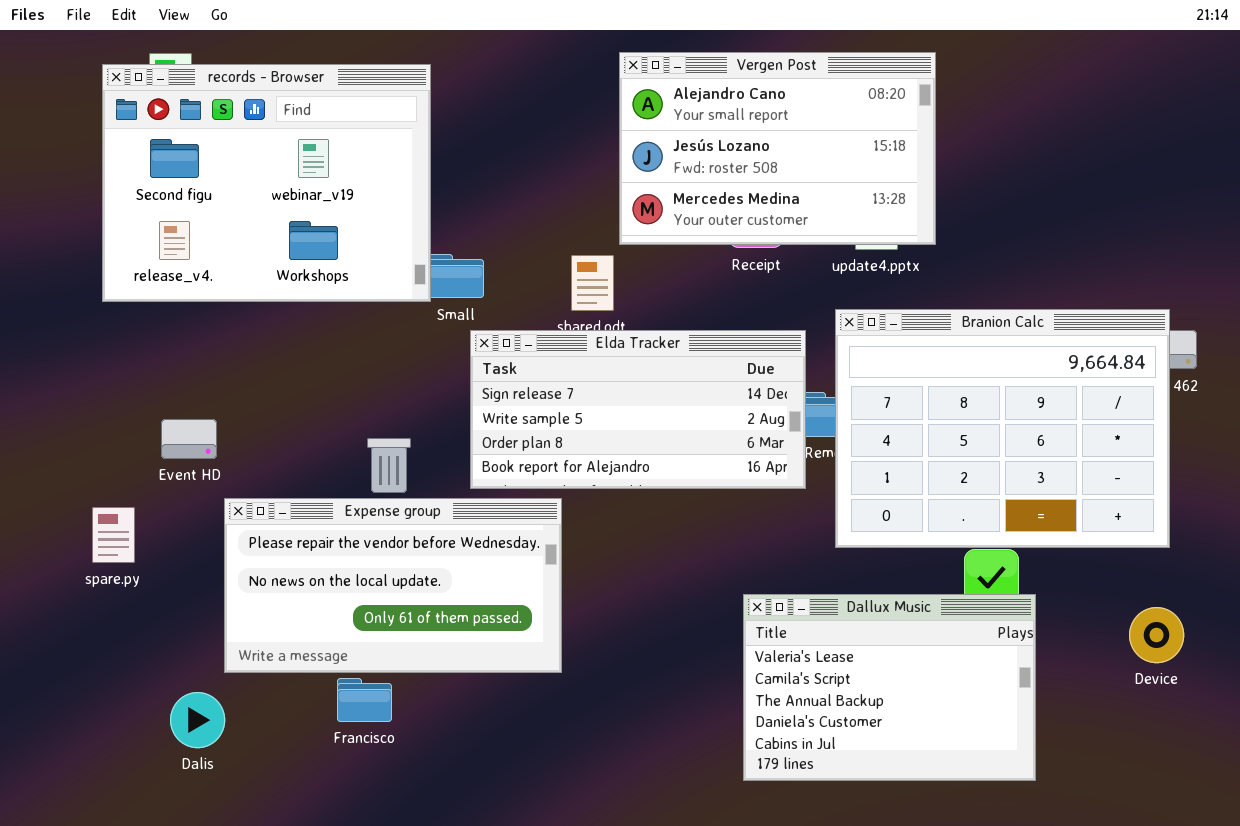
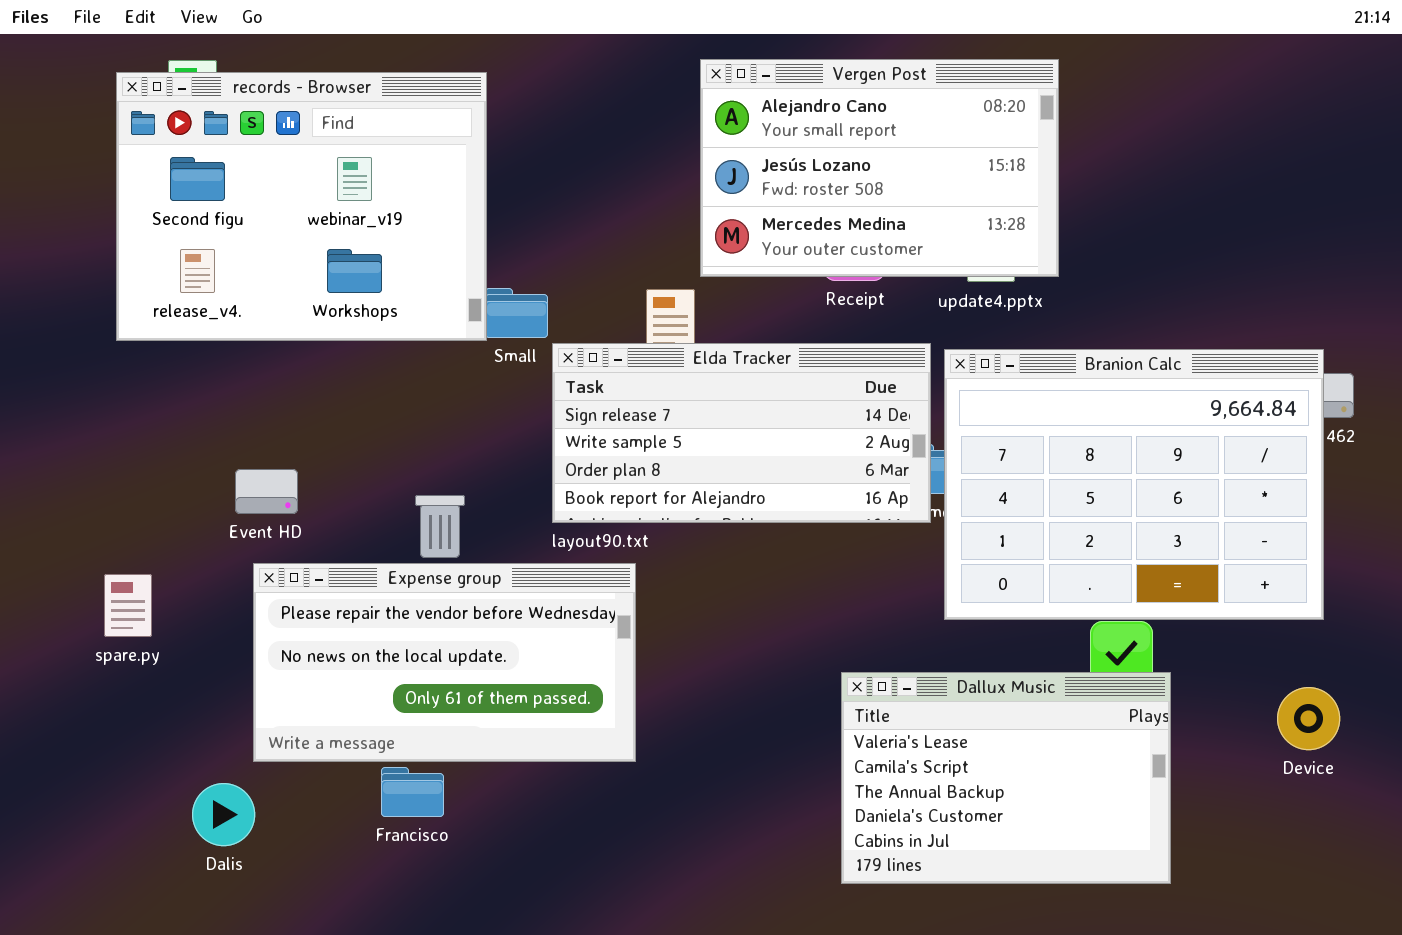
Elda Tracker: [470,330,806,489] -> [552,343,931,523], moved
Event HD: [161,419,217,459] -> [235,469,298,514], moved

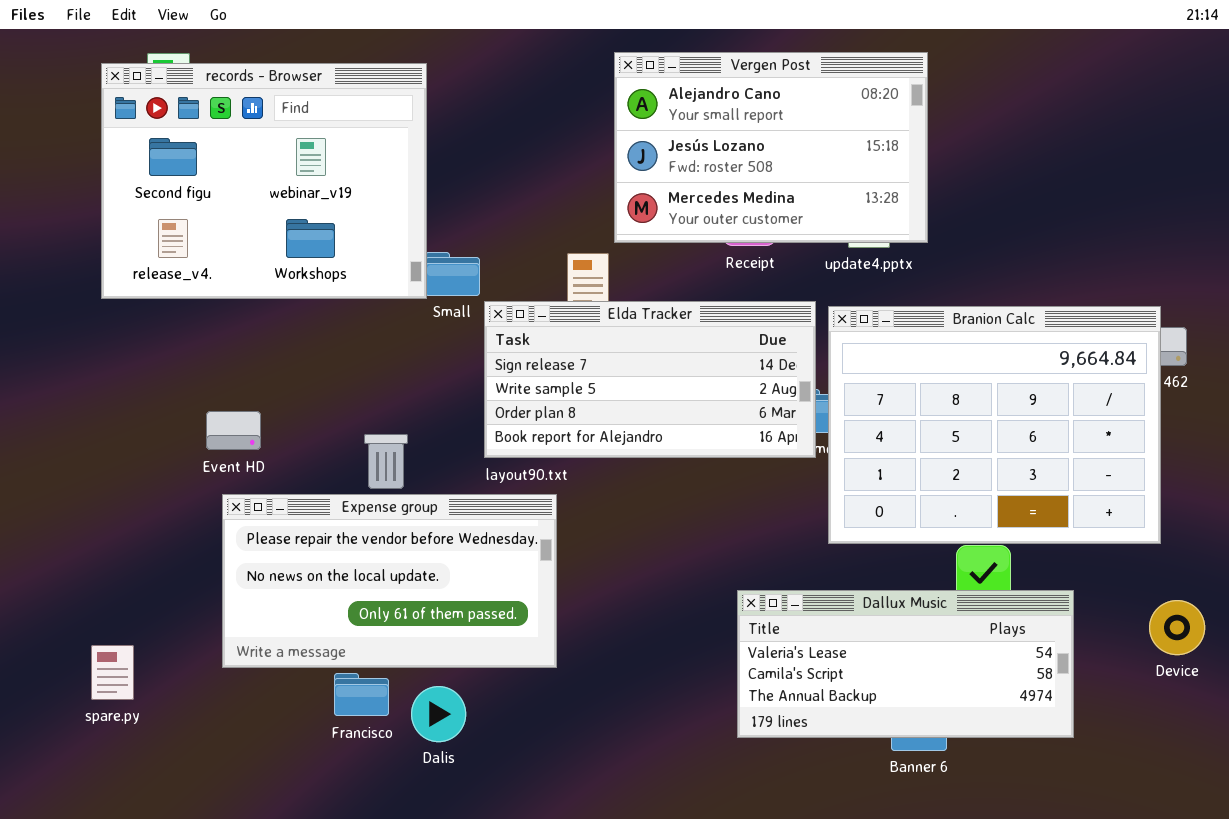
spare.py: [104,574,152,637] -> [91,645,134,700], moved
Dallux Music: [841,672,1171,884] -> [737,590,1074,738], resized
Device: [1277,687,1340,750] -> [1149,600,1205,655], moved
Dalis: [192,783,255,846] -> [411,686,466,742], moved

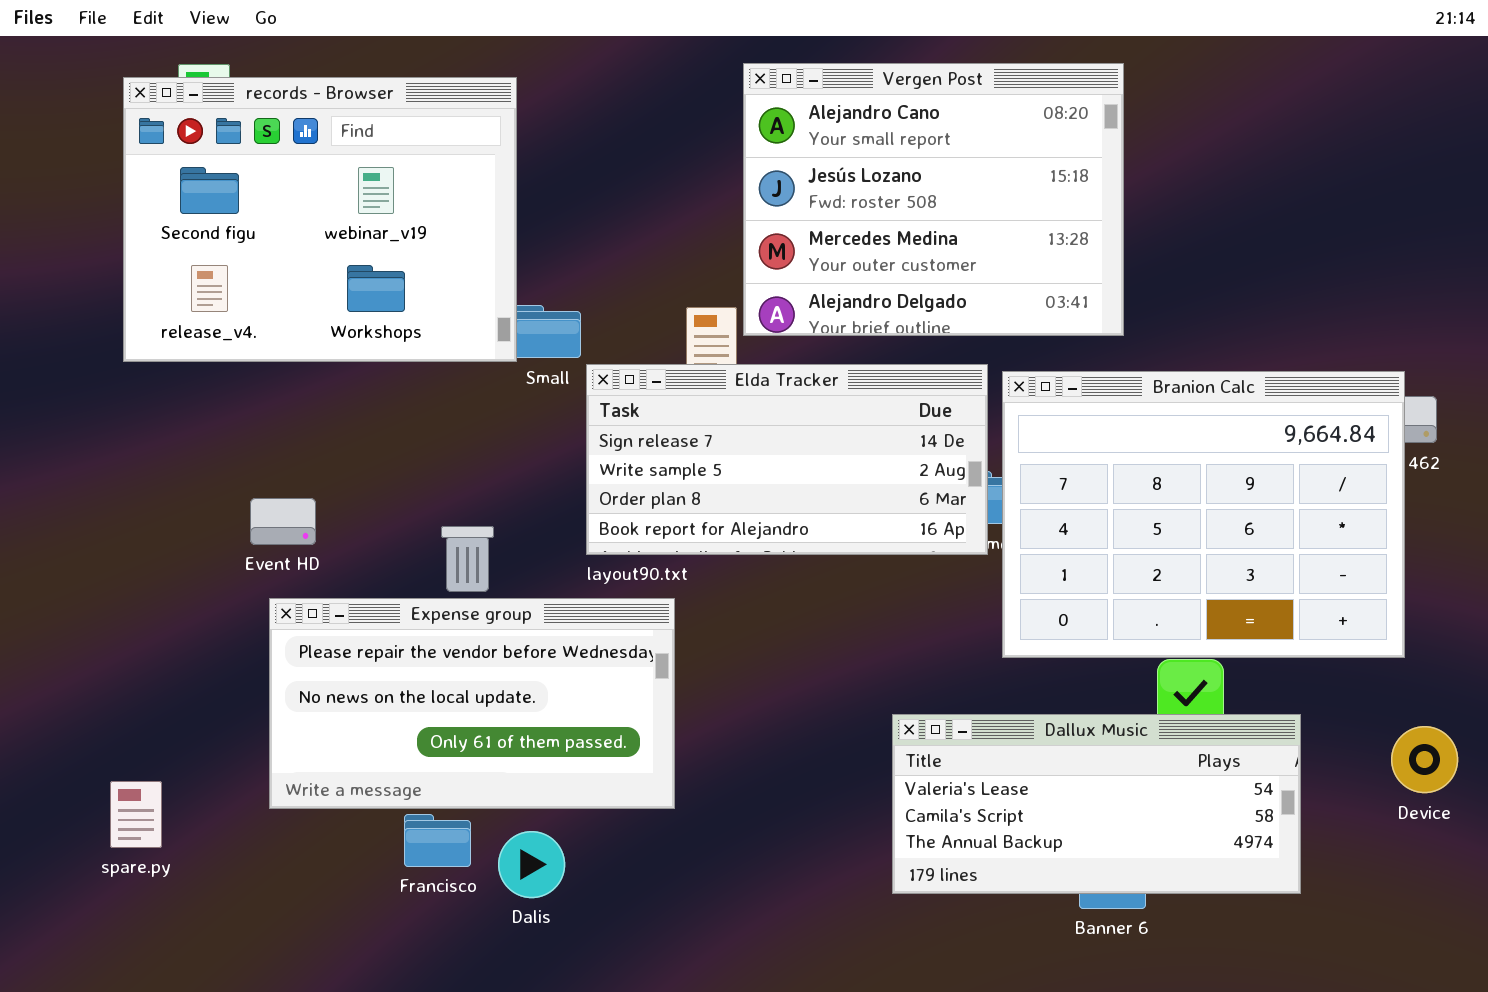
Vergen Post: [614,52,928,243] -> [743,63,1124,336], resized

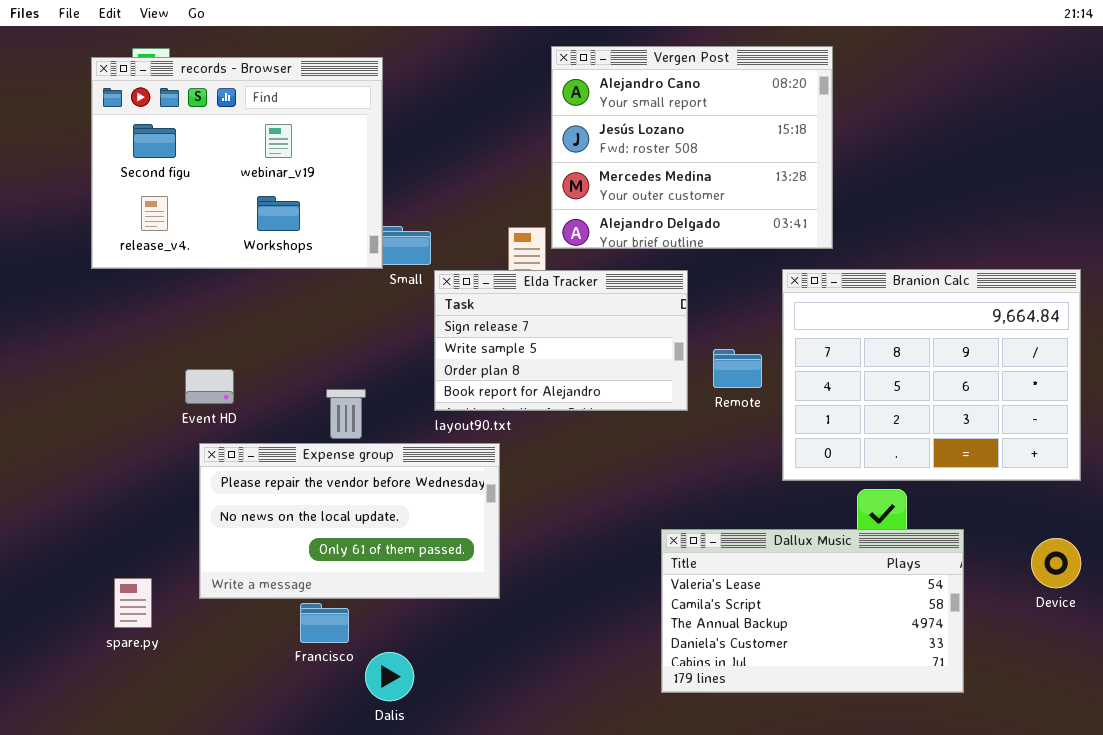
Elda Tracker: [586,364,988,555] -> [434,270,688,411], resized
Branion Calc: [1002,371,1405,658] -> [782,269,1081,481], moved
Dallux Music: [892,714,1301,894] -> [661,529,964,693], resized
spare.py: [110,781,162,848] -> [114,578,152,628], moved
Dalis: [498,831,565,898] -> [365,652,414,701], moved

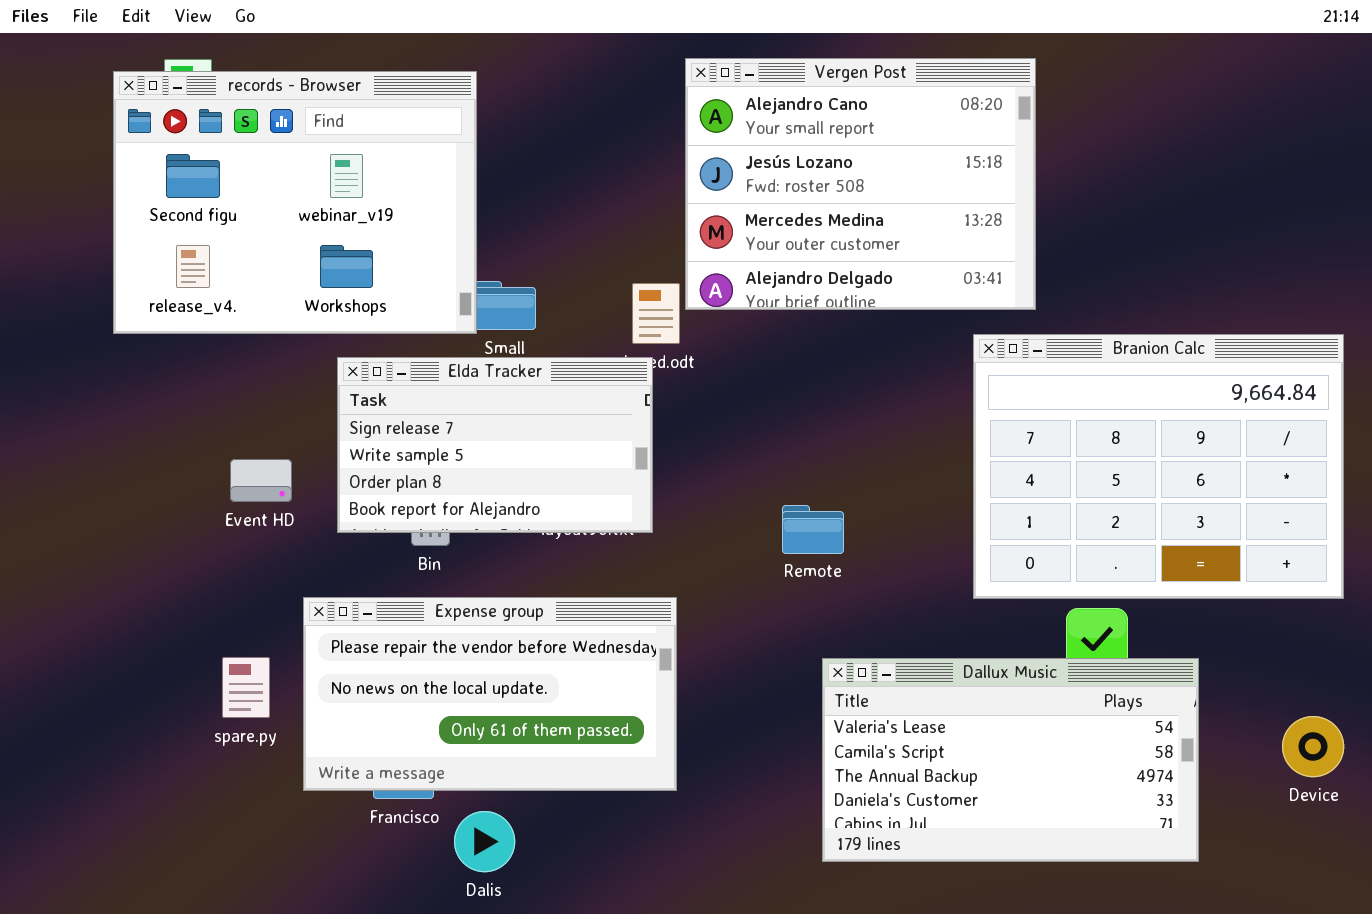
Elda Tracker: [434,270,688,411] -> [337,357,653,533], moved
Remote: [713,349,762,388] -> [782,505,844,554], moved
Expense group: [199,443,500,599] -> [303,597,677,791], moved
Device: [1031,538,1081,588] -> [1282,716,1344,777], moved
spare.py: [114,578,152,628] -> [222,657,270,718], moved

